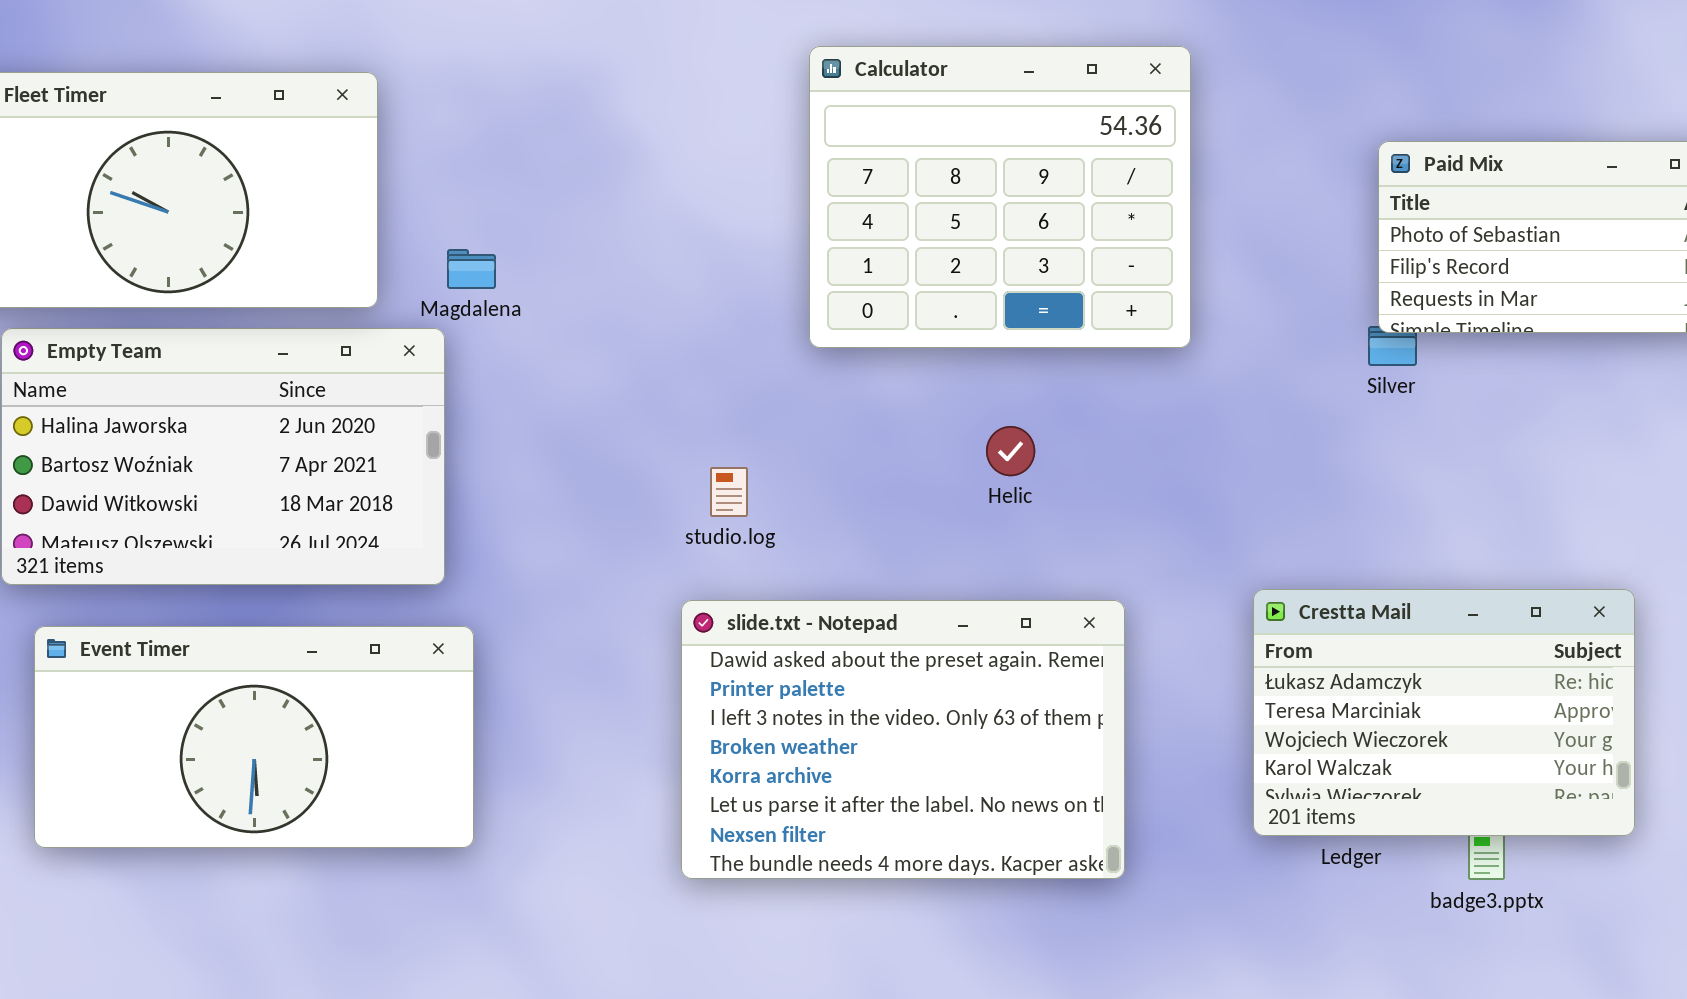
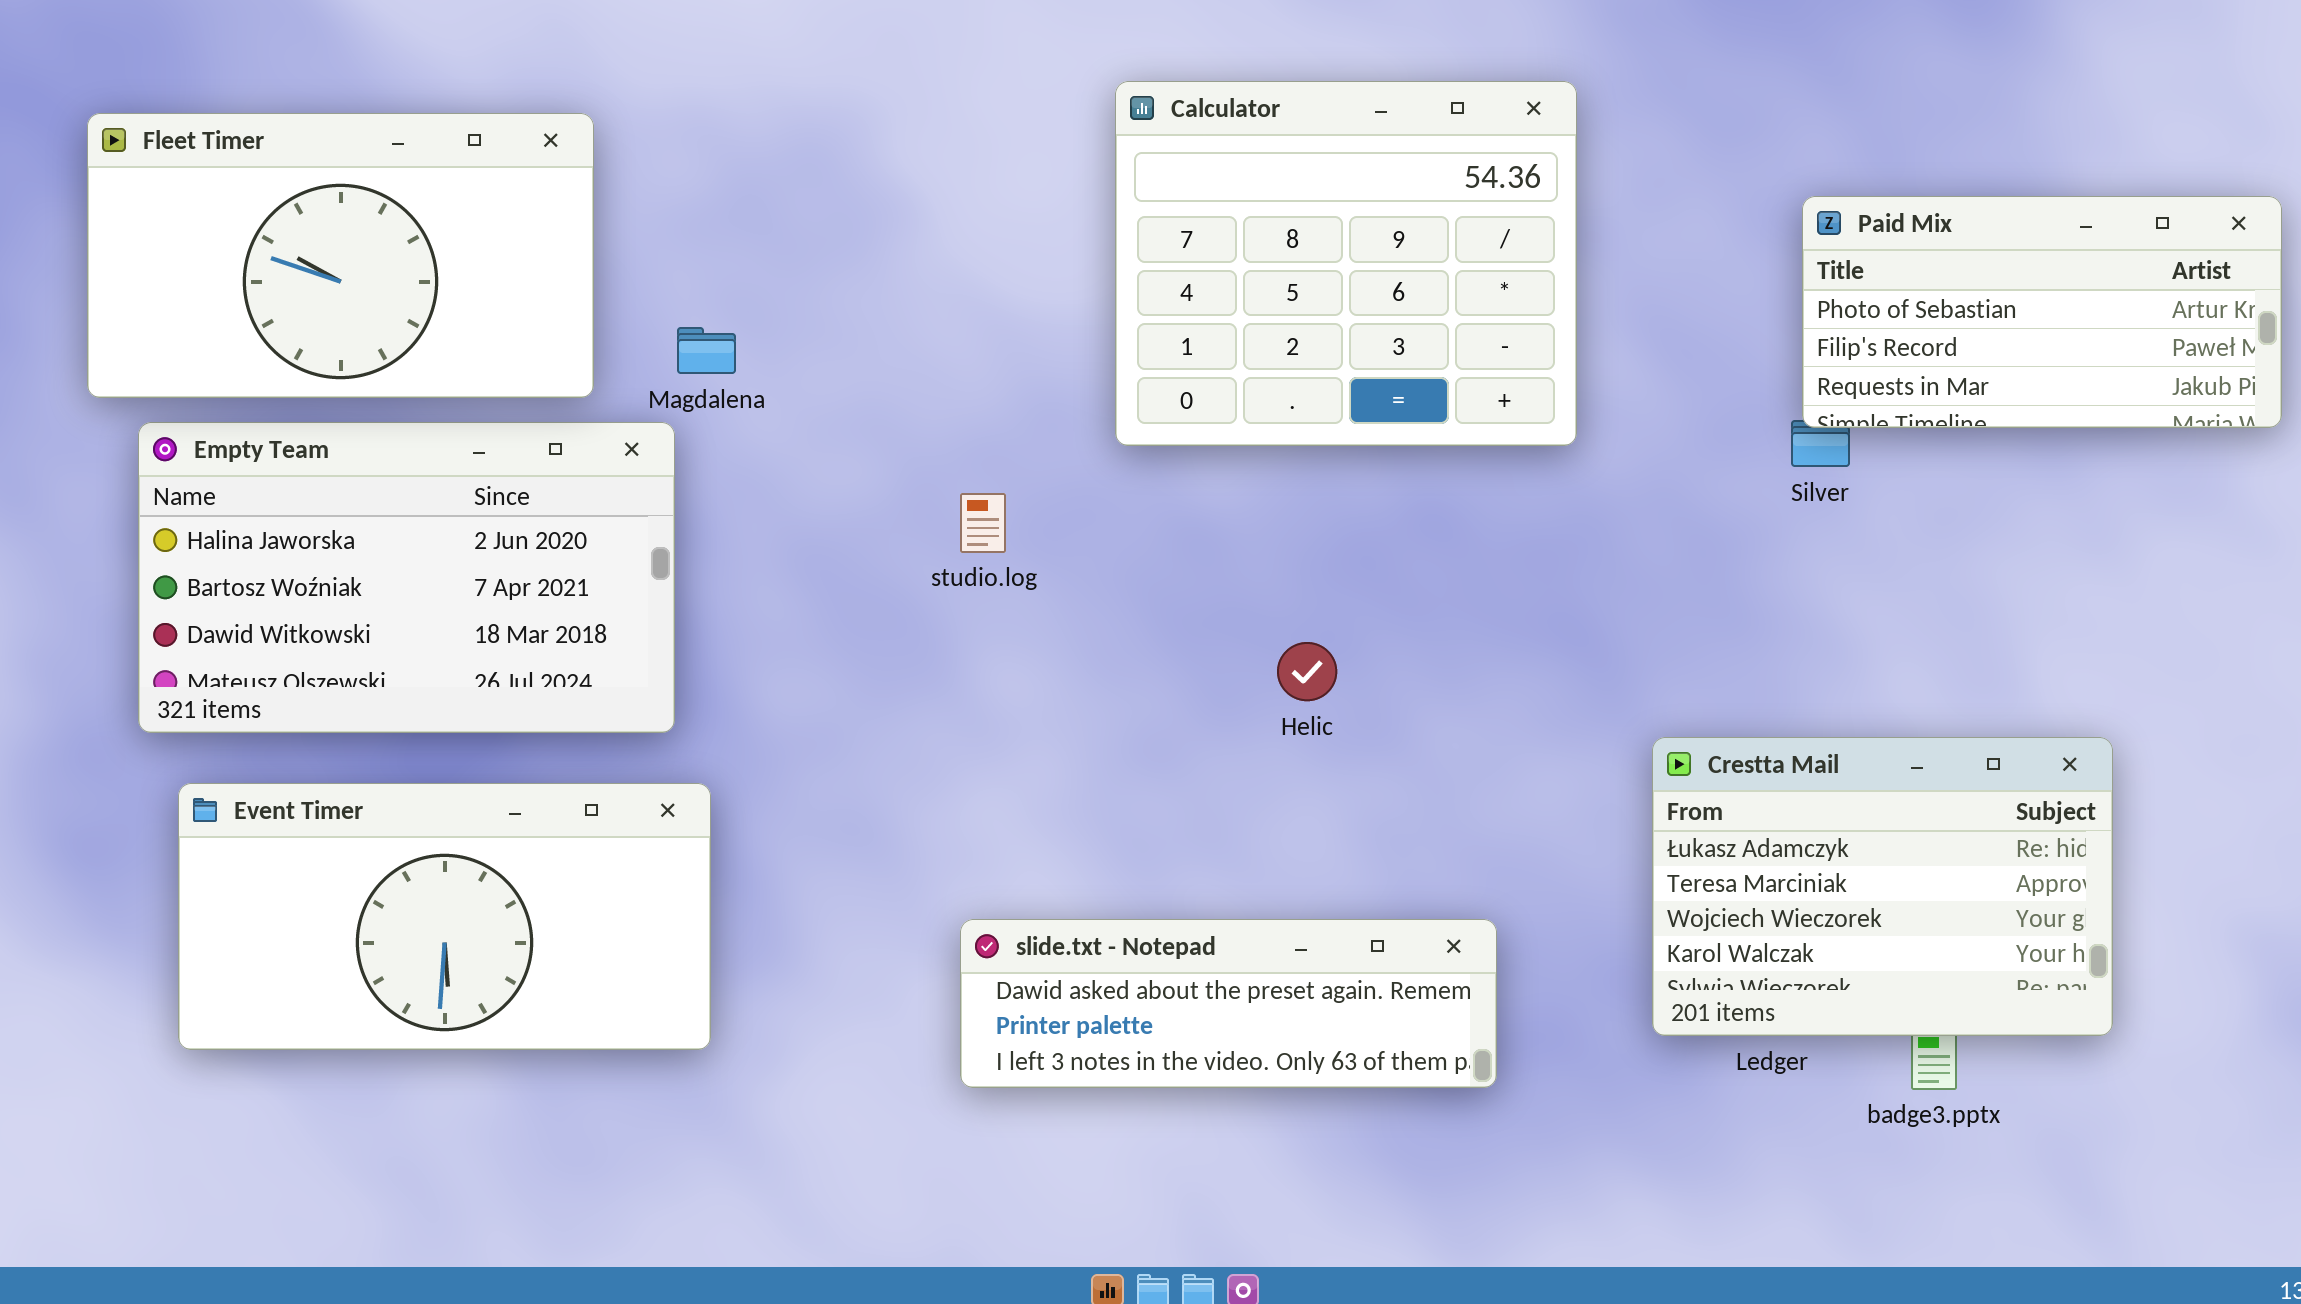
Helic: [986,426,1035,476] -> [1277,642,1337,701], moved
studio.log: [710,467,748,517] -> [960,493,1006,553], moved
slide.txt - Notepad: [681,600,1125,879] -> [960,919,1497,1088], resized

